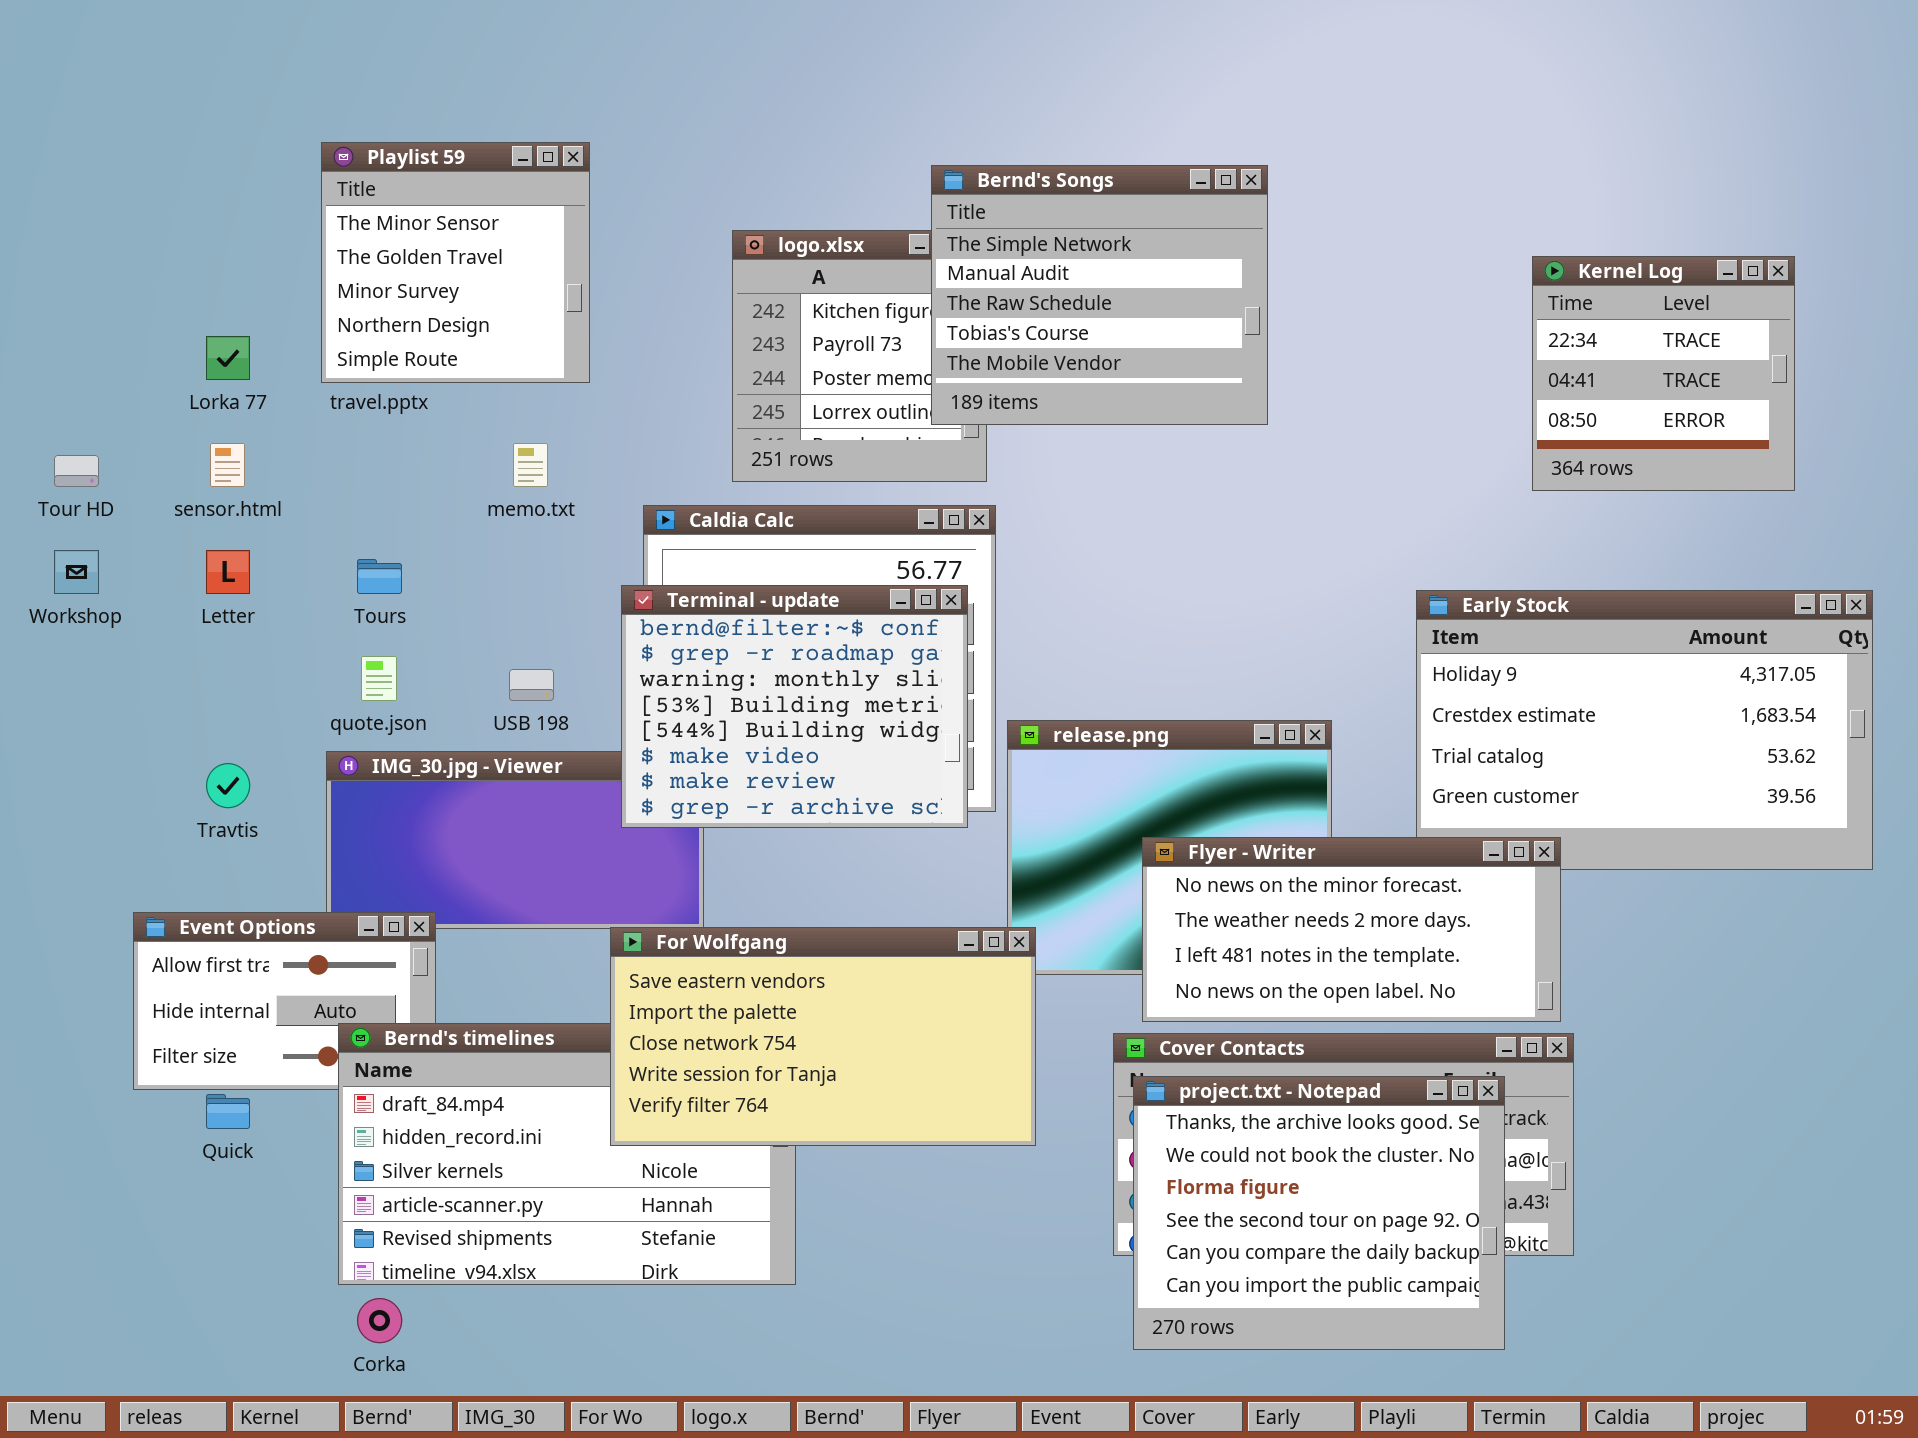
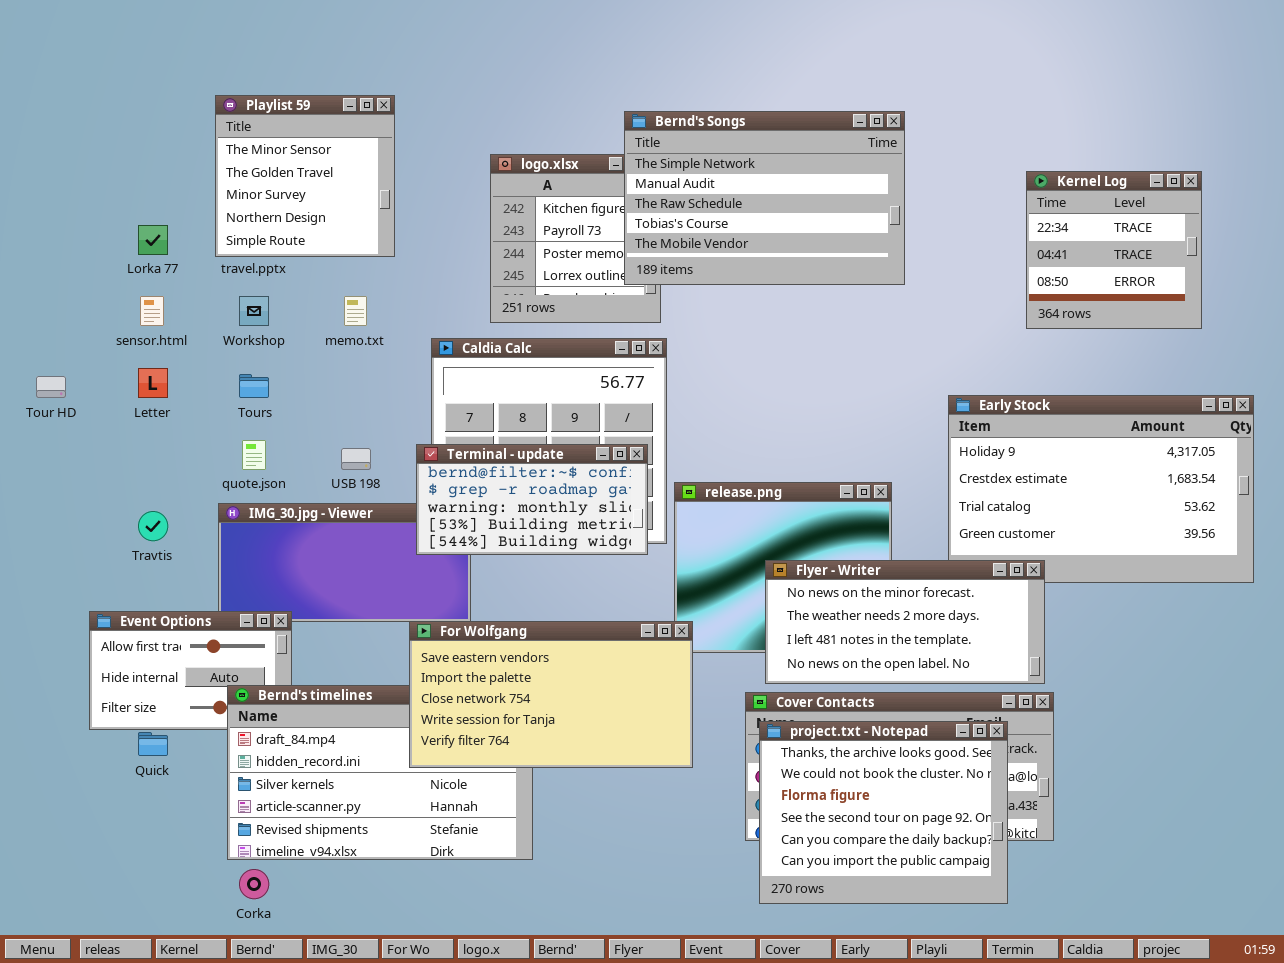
Bernd's Songs: [931,165,1268,425] -> [624,111,905,285], resized
Tour HD: [54,455,99,487] -> [36,376,66,398], moved
Workshop: [54,550,99,594] -> [239,296,269,326], moved
Terminal - update: [621,585,968,828] -> [416,444,648,555], resized

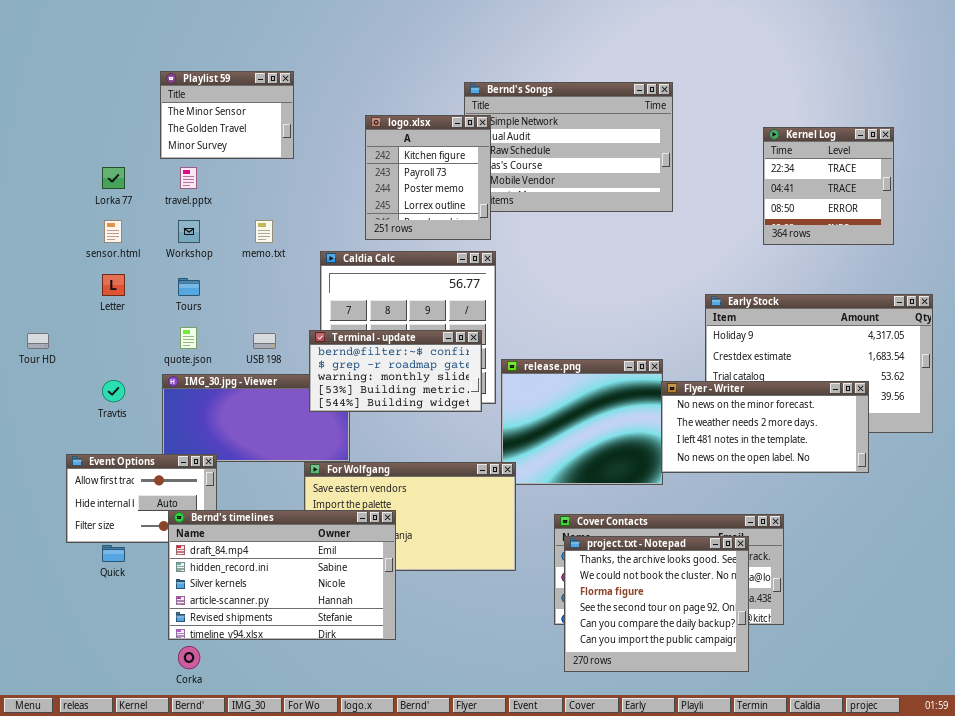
Playlist 59: [215,95,395,257] -> [160,71,294,159], resized
logo.xlsx: [490,154,661,323] -> [365,115,491,240], raised
Tour HD: [36,376,66,398] -> [27,333,49,349], moved
Flyer - Writer: [765,560,1045,684] -> [661,381,869,473], moved
Bernd's timelines: [227,685,533,860] -> [168,510,396,640], raised

